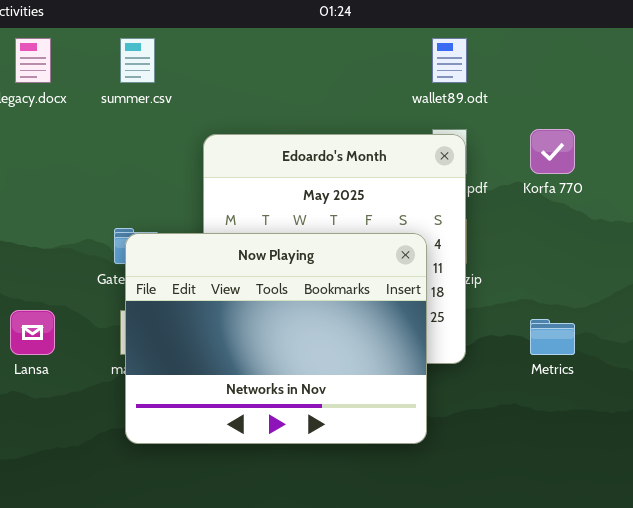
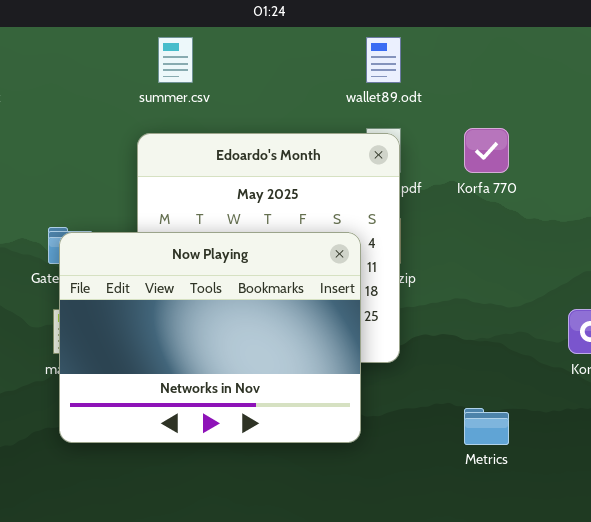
summer.csv: [120,38,155,83] -> [158,37,193,83], moved
Metrics: [530,319,575,355] -> [464,408,509,445], moved

